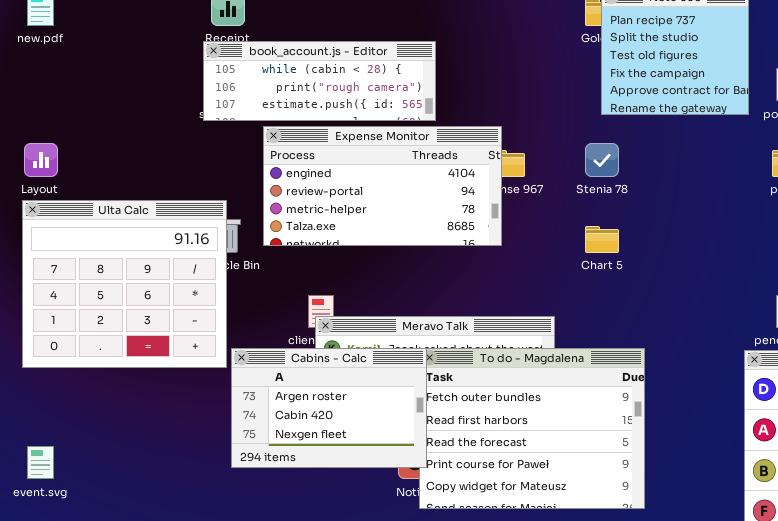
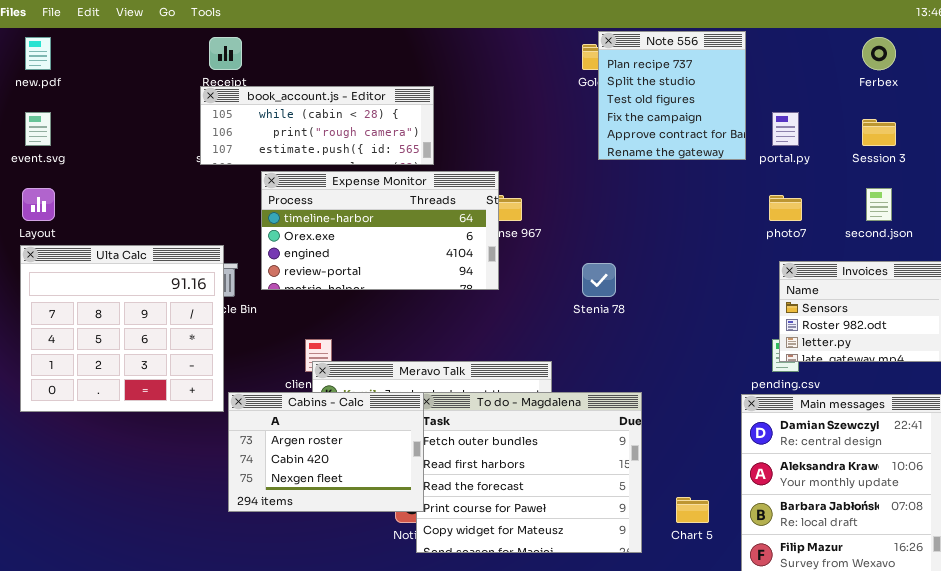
Expense Monitor: [263,126,502,246] -> [261,171,499,290], scrolled up 2 rows
Stenia 78: [585,143,619,177] -> [582,263,616,297], moved
Chart 5: [585,226,619,253] -> [676,497,709,523], moved
event.svg: [27,446,54,479] -> [25,112,51,146], moved

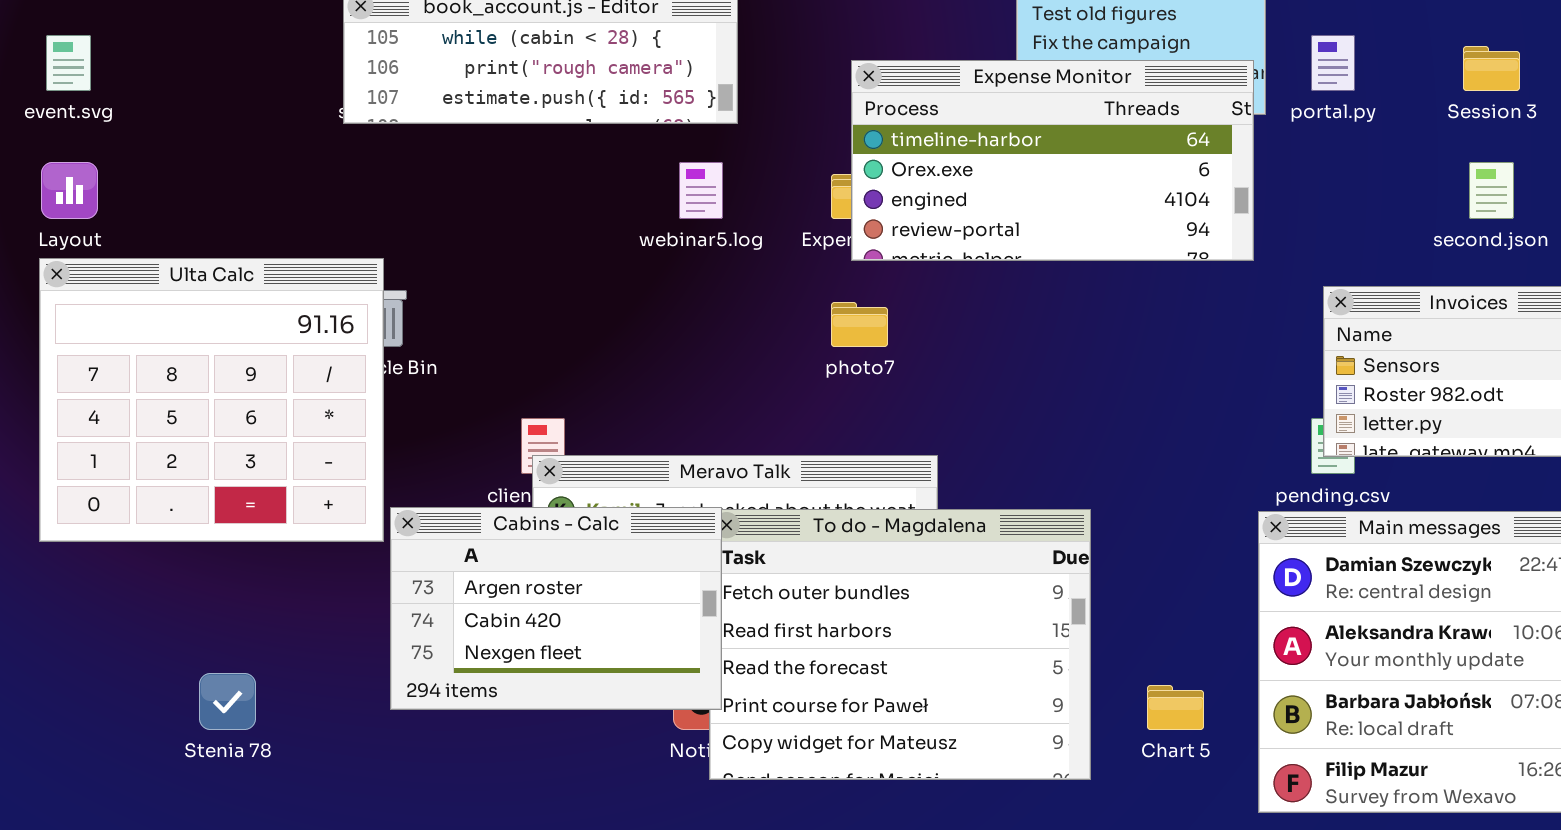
Expense Monitor: [261,171,499,290] -> [851,60,1254,261], moved
photo7: [769,195,802,221] -> [831,302,888,347], moved
Stenia 78: [582,263,616,297] -> [199,673,256,730], moved

